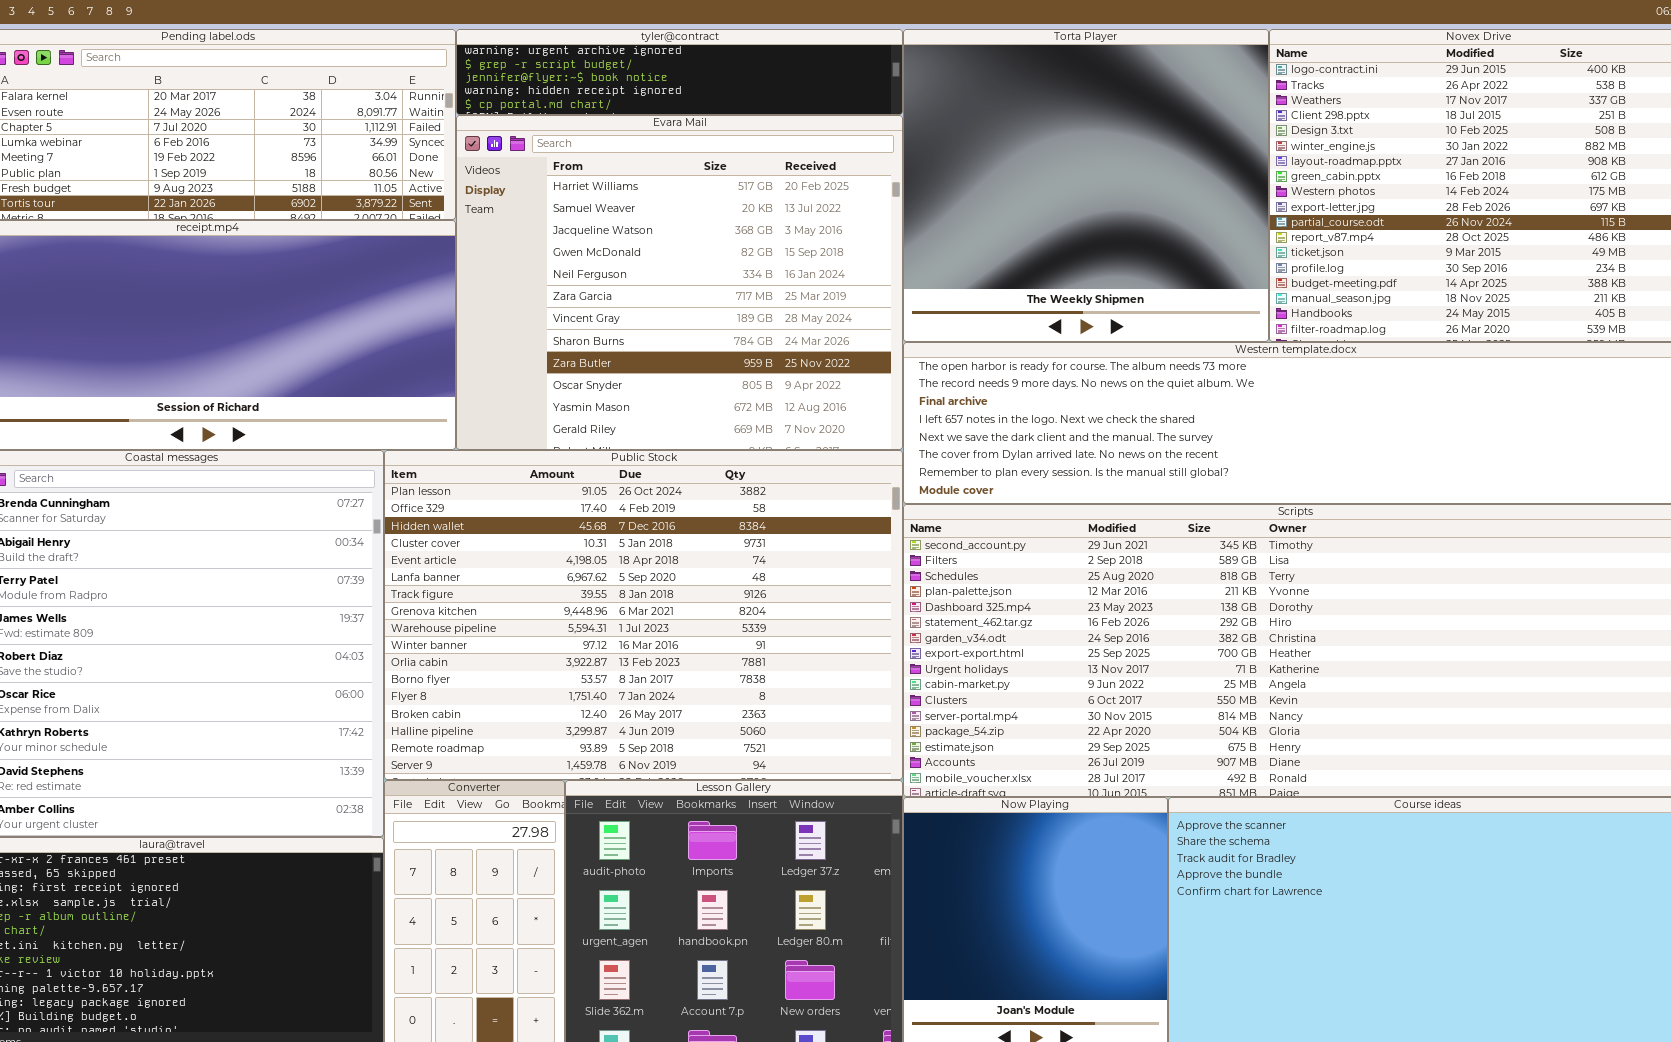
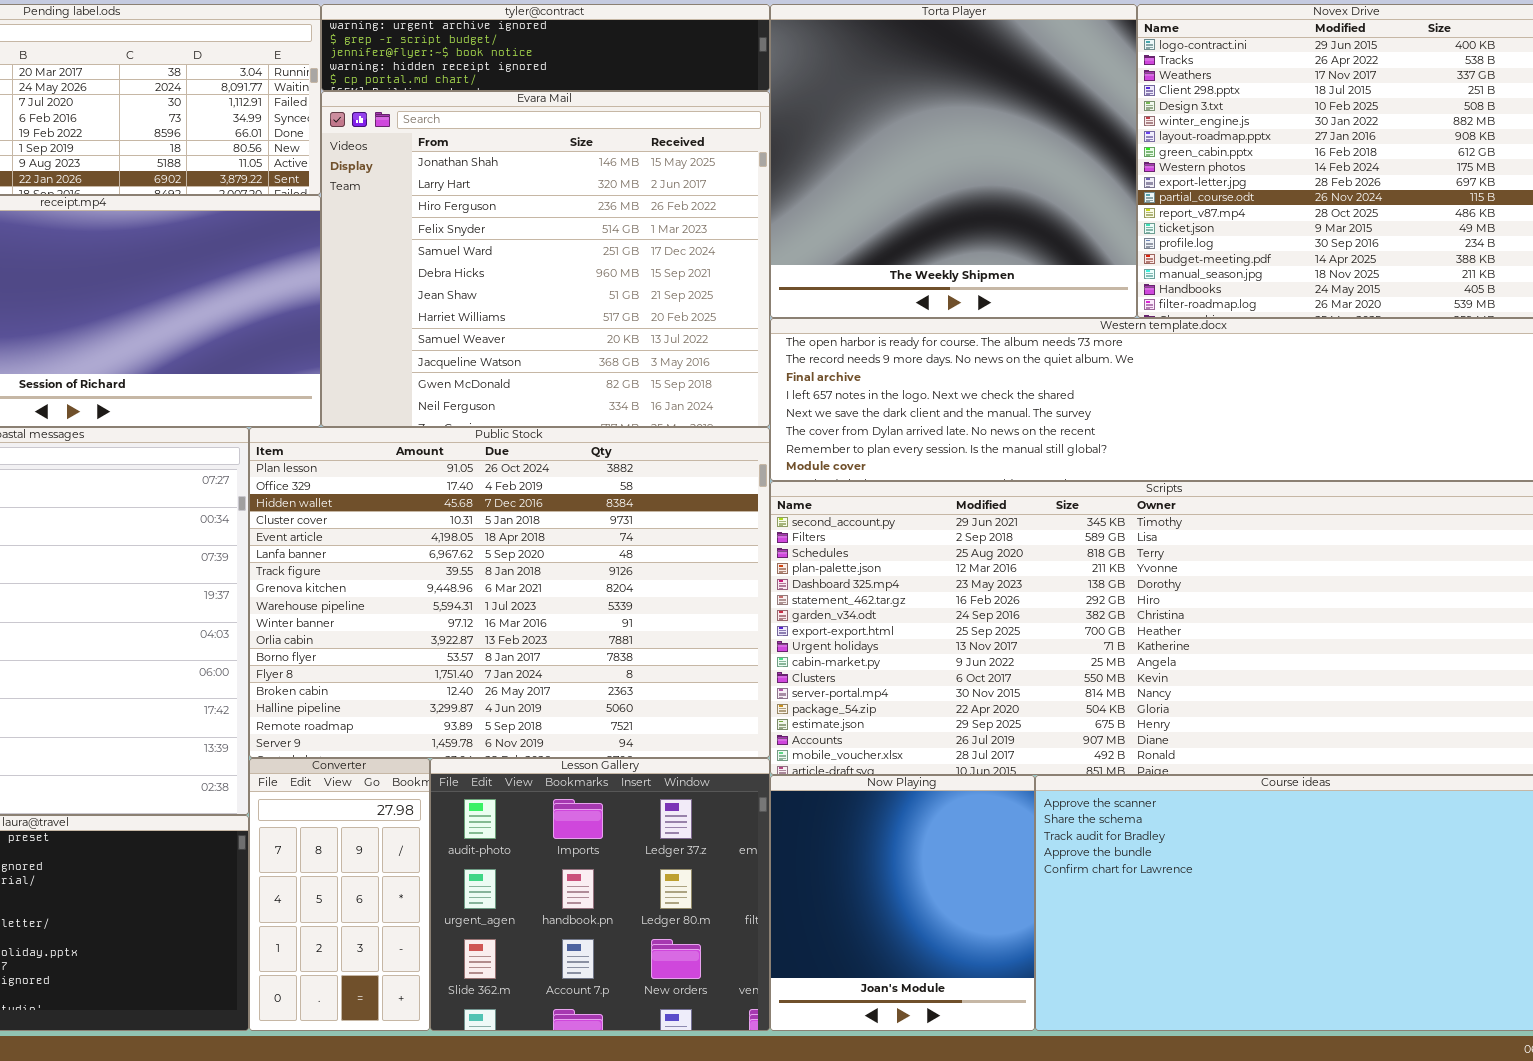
Evara Mail: [456,115,903,450] -> [321,91,770,427], scrolled up 7 rows

